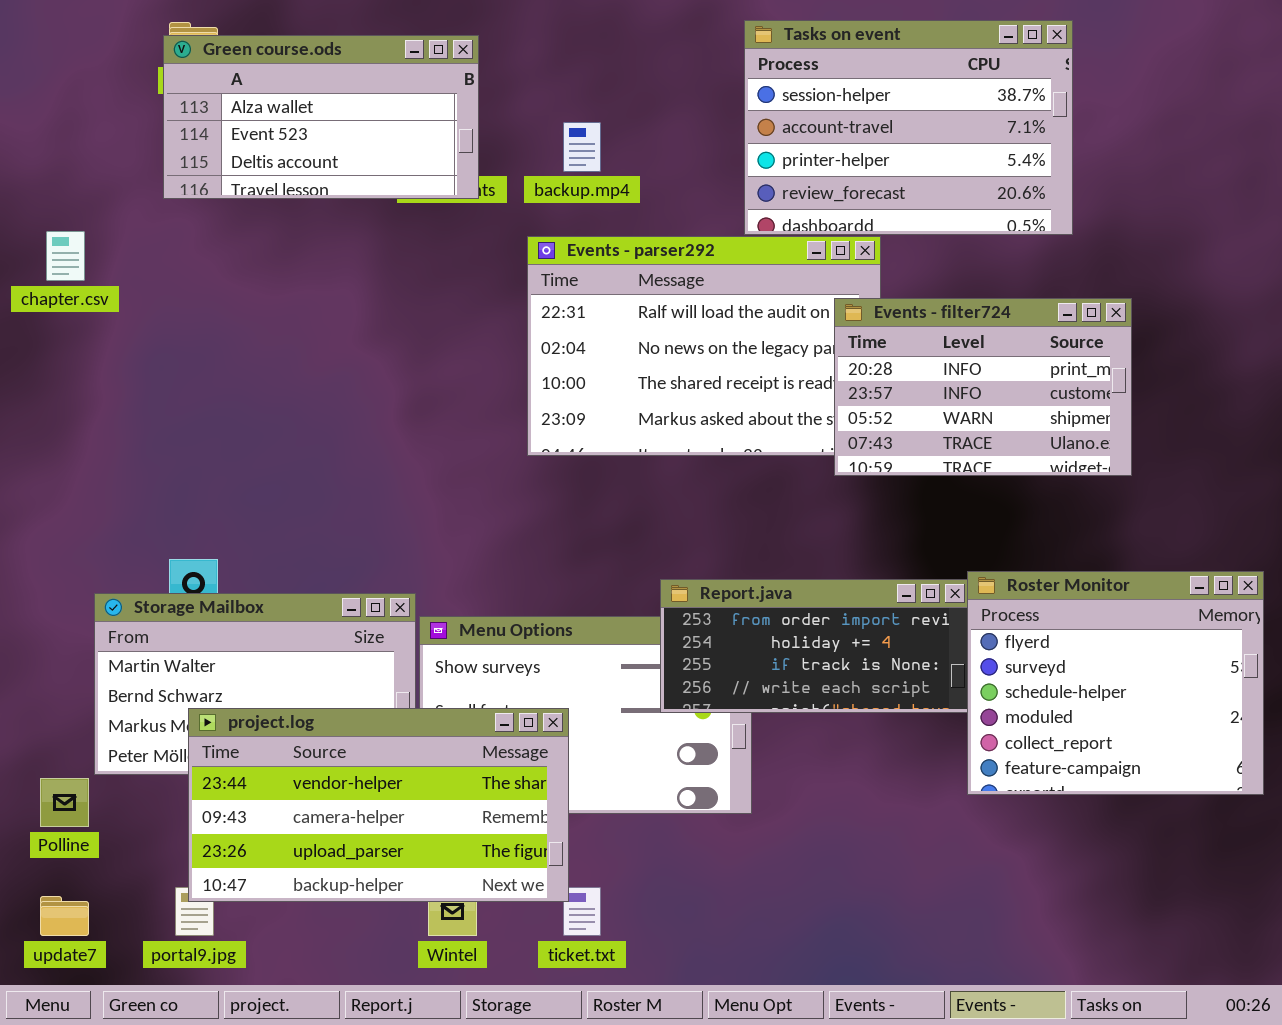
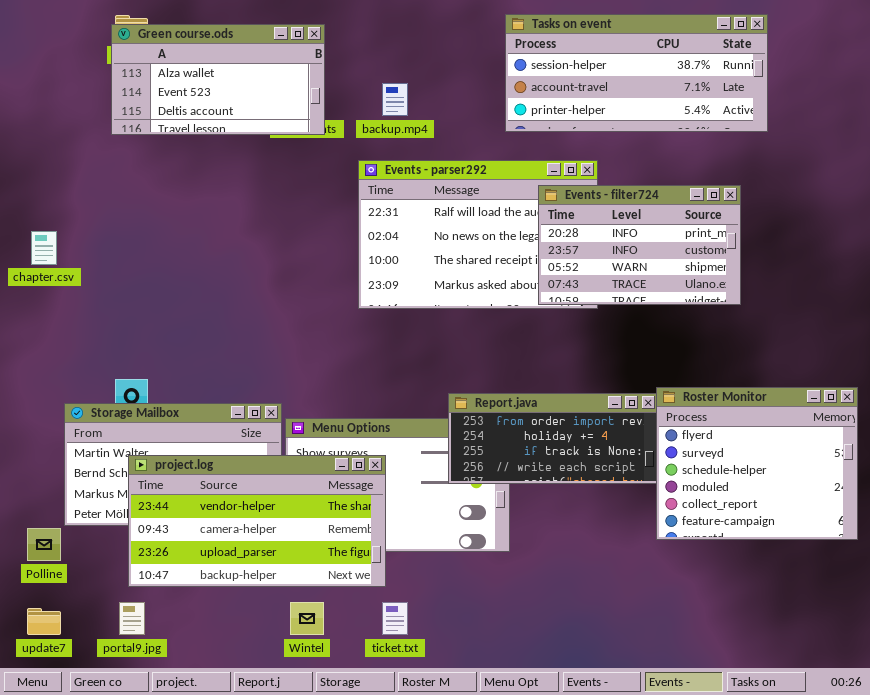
Tasks on event: [744,20,1073,235] -> [505,14,768,132], resized
chapter.csv: [46,231,85,281] -> [31,231,57,265], moved
Events - filter724: [834,298,1132,476] -> [538,185,741,305], moved
project.log: [188,708,569,902] -> [128,455,386,587], moved

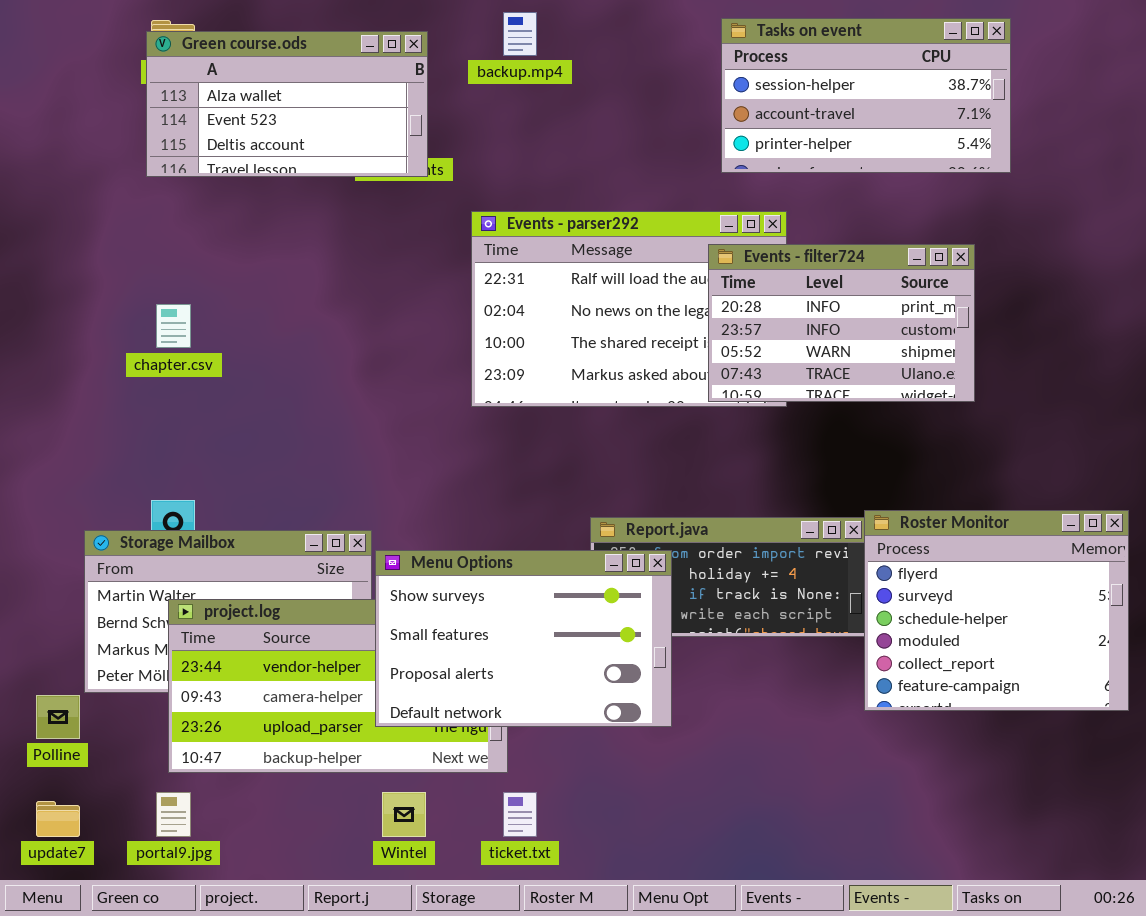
Tasks on event: [505,14,768,132] -> [721,18,1011,173], resized
backup.mp4: [382,83,408,116] -> [503,12,537,56], moved
chapter.csv: [31,231,57,265] -> [156,304,191,348], moved
Menu Options: [285,418,510,552] -> [375,550,672,727], raised

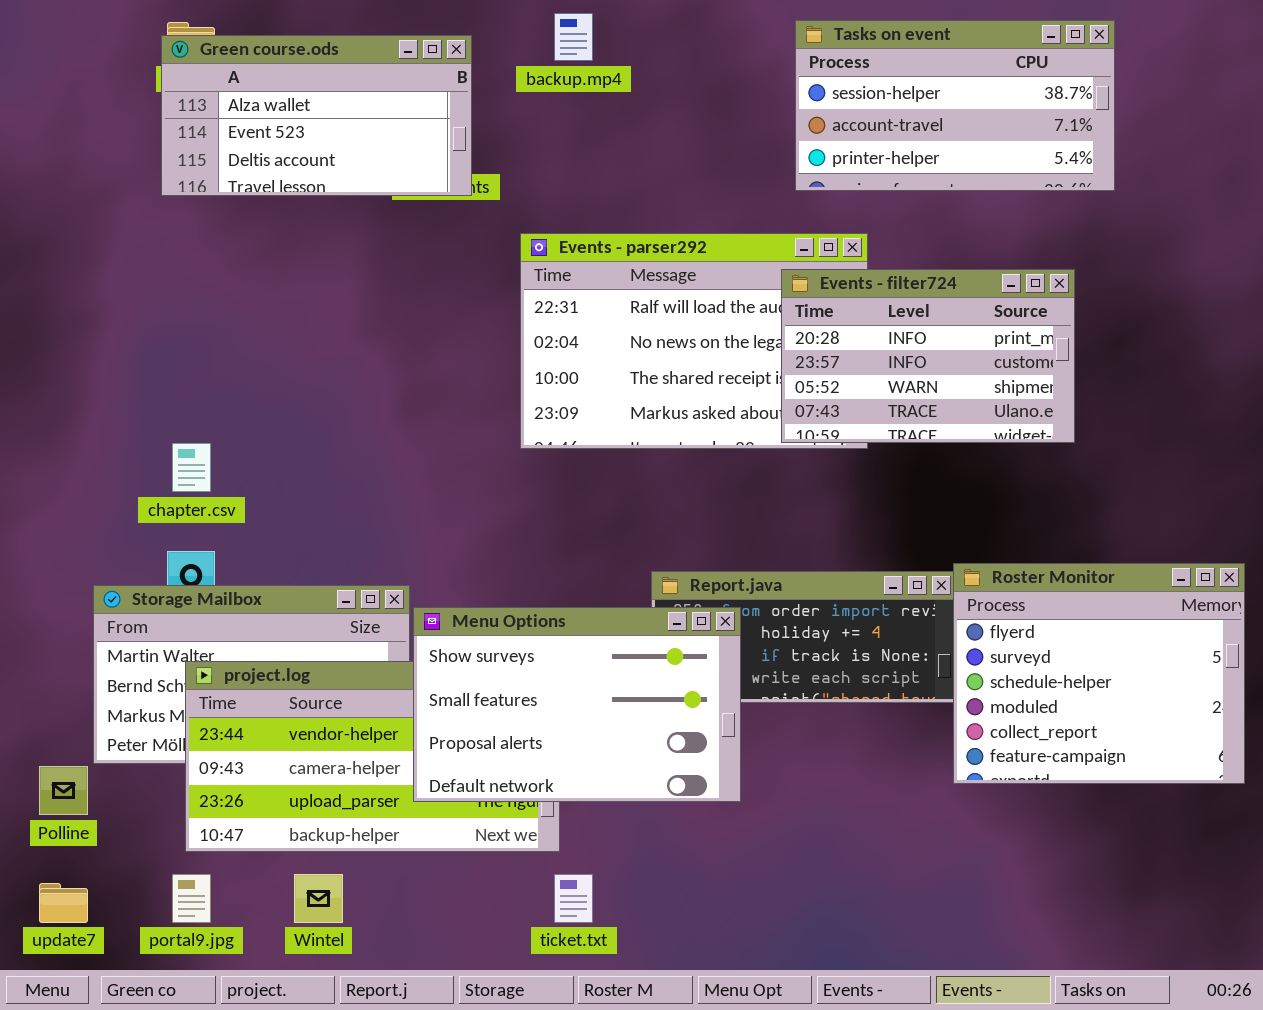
chapter.csv: [156,304,191,348] -> [172,443,211,492], moved
Wintel: [382,792,426,837] -> [294,874,343,923], moved

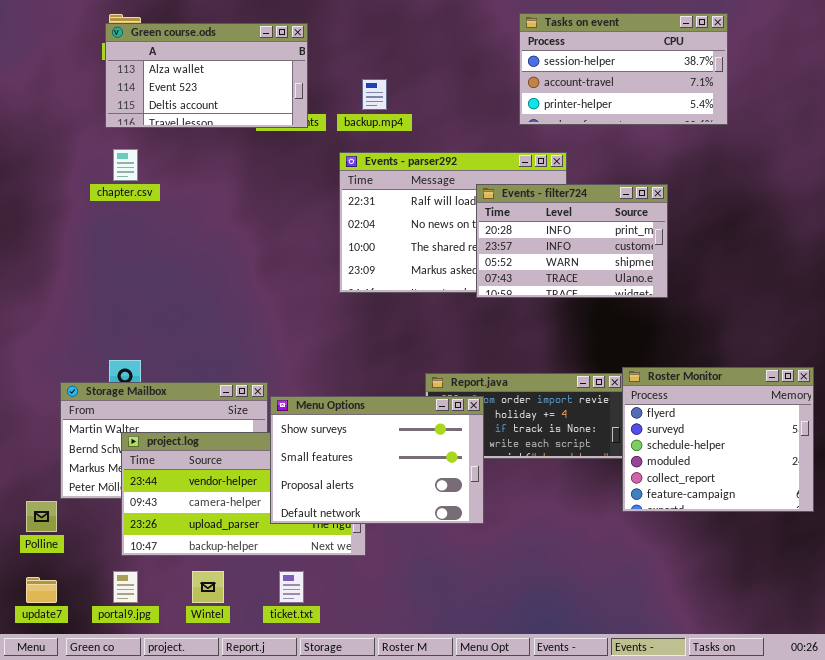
backup.mp4: [554,13,593,61] -> [362,79,387,110], moved
Events - filter724: [781,269,1075,443] -> [476,184,668,298], moved
chapter.csv: [172,443,211,492] -> [113,149,138,181], moved
ticket.txt: [554,874,593,923] -> [279,571,304,603], moved

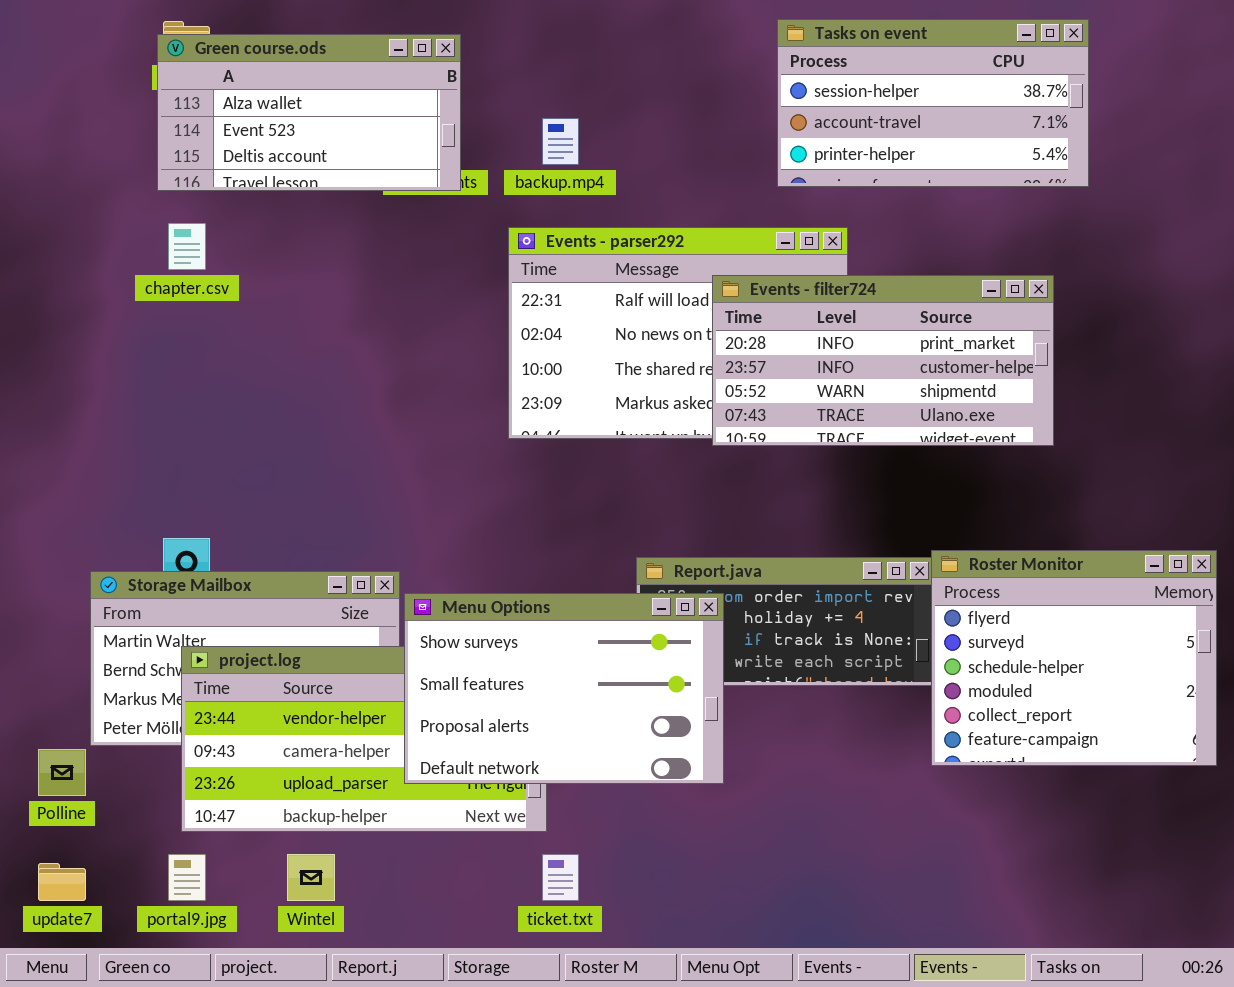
Events - filter724: [476,184,668,298] -> [712,275,1054,446], resized
ticket.txt: [279,571,304,603] -> [542,854,579,901], moved

